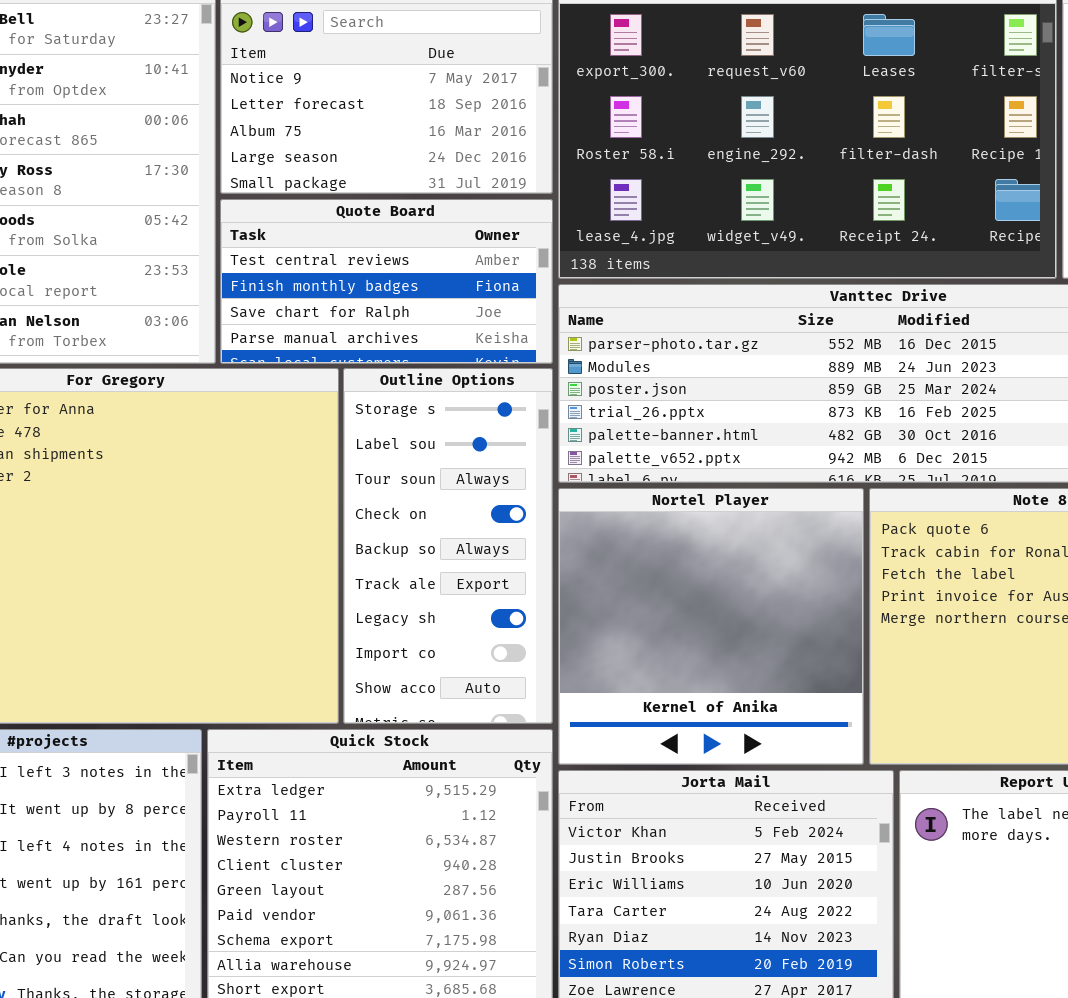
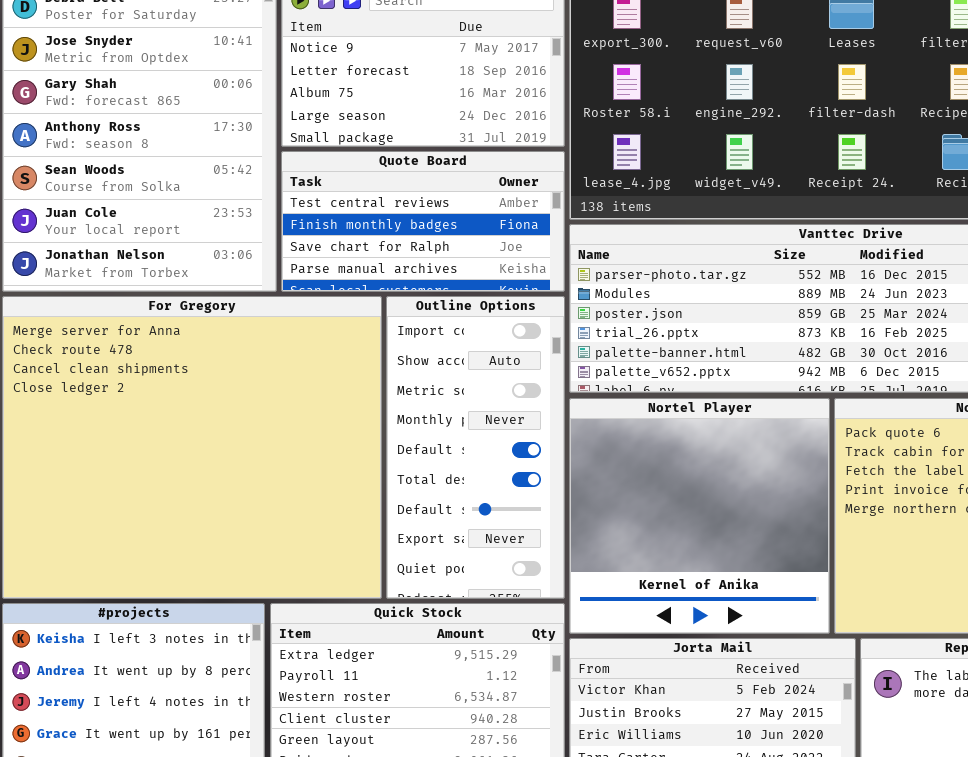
Outline Options: [343,368,553,724] -> [386,296,565,599], scrolled down 7 rows

